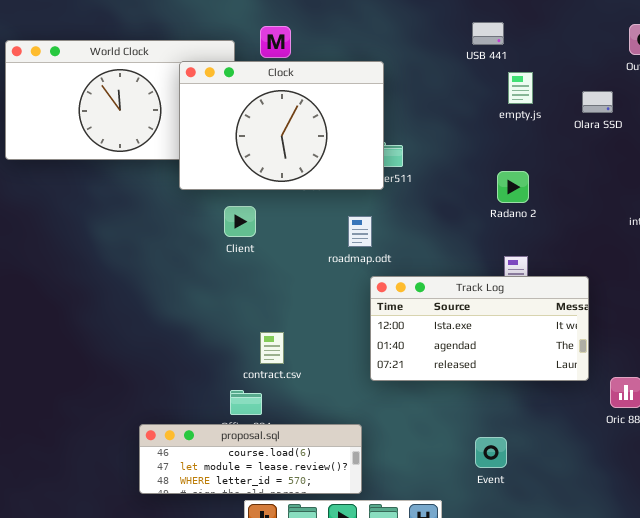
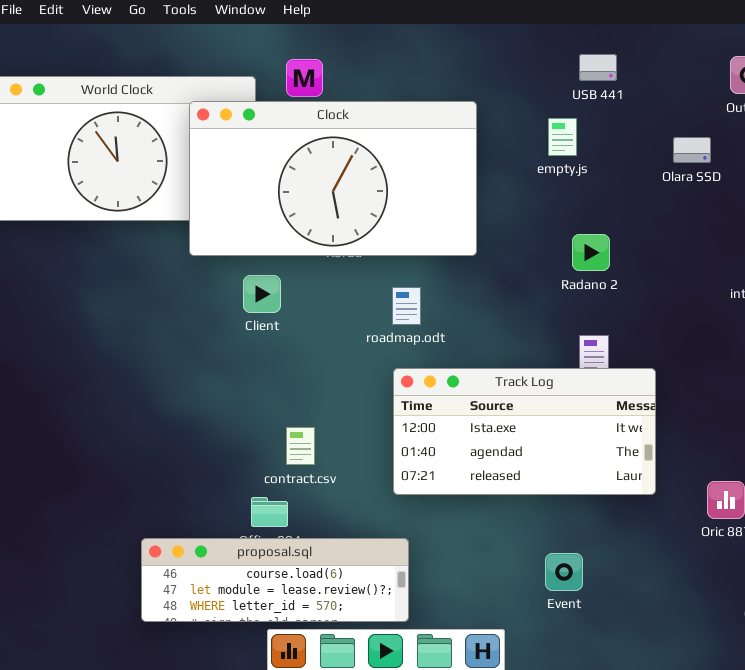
USB 441: [472,22,504,45] -> [579,54,617,81], moved
Clock: [179,61,384,190] -> [189,101,477,256], resized
empty.js: [508,72,533,104] -> [548,118,577,156], moved
Track Log: [370,276,589,381] -> [393,368,656,495], moved

